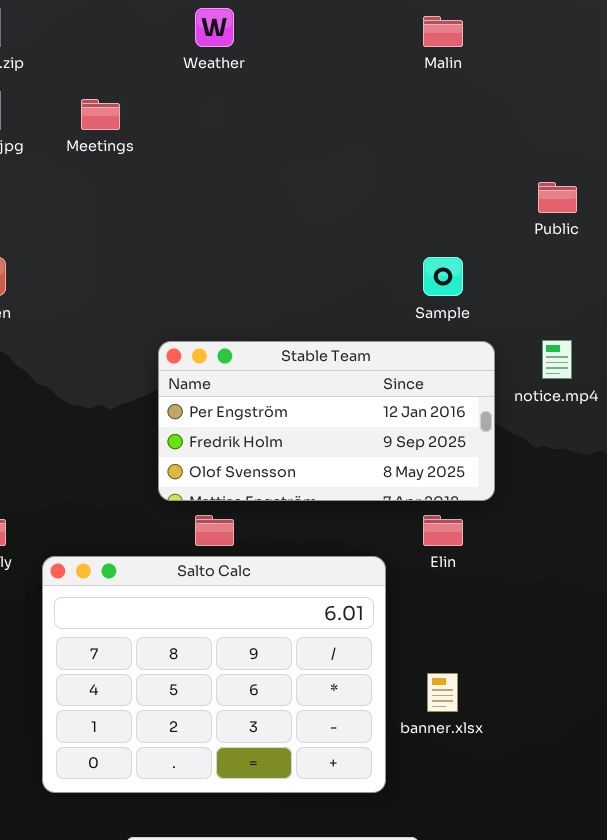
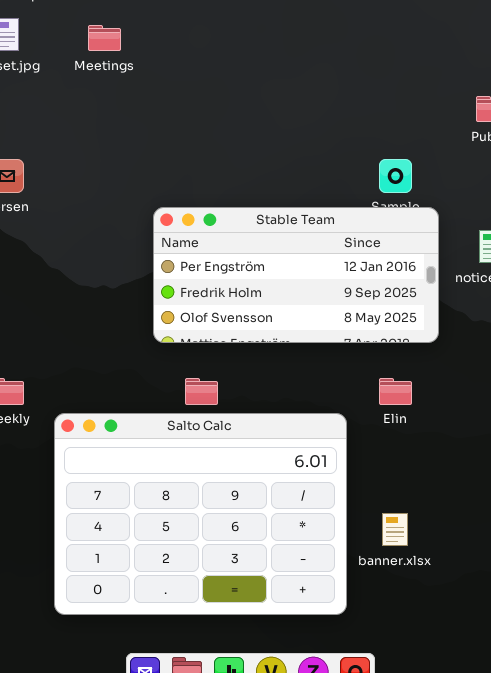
Stable Team: [158,341,495,501] -> [153,207,439,343], moved

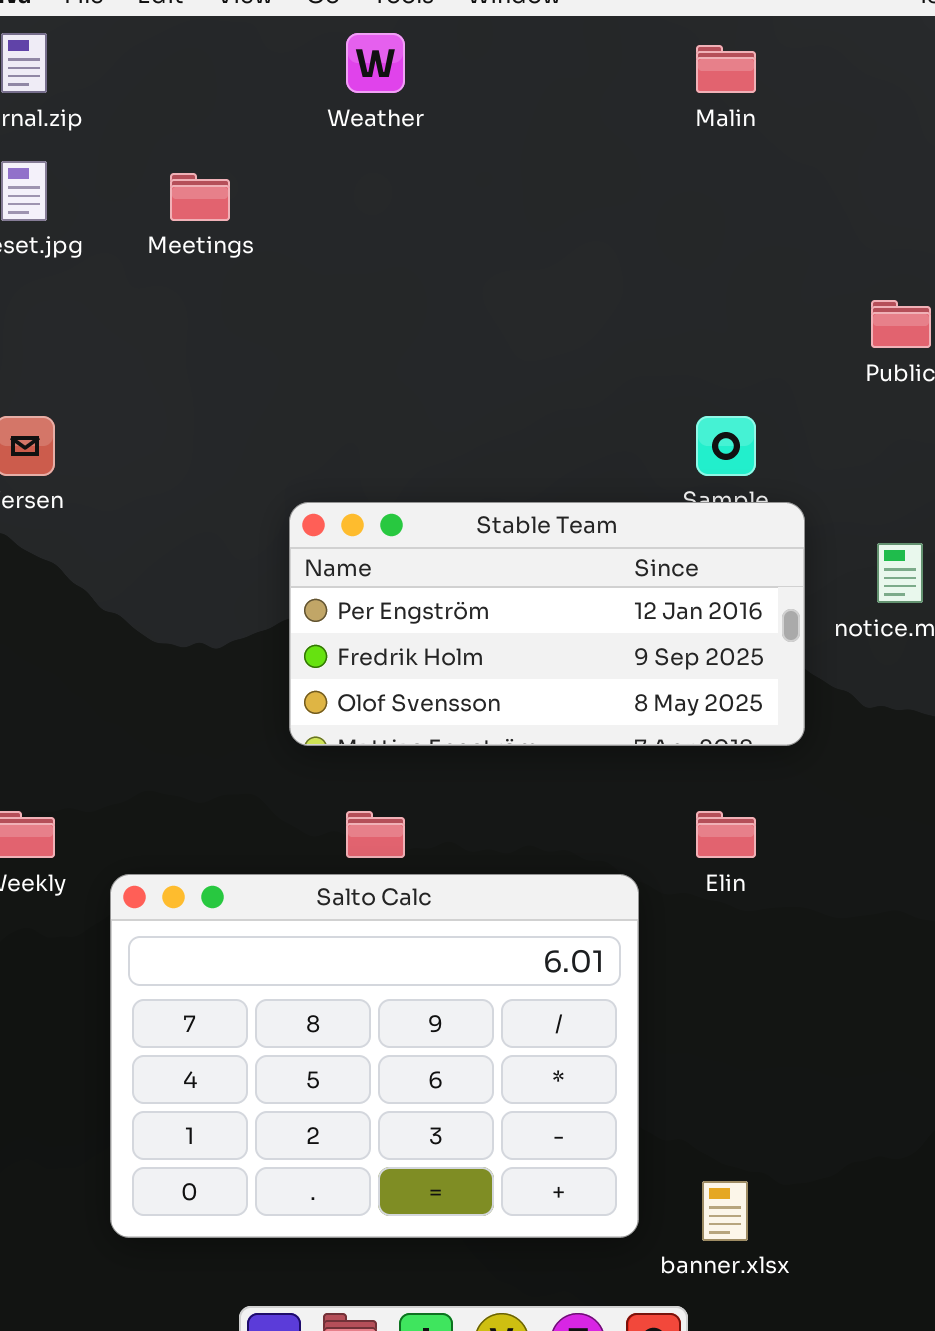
banner.xlsx: [382,513,408,546] -> [702,1181,748,1241], moved

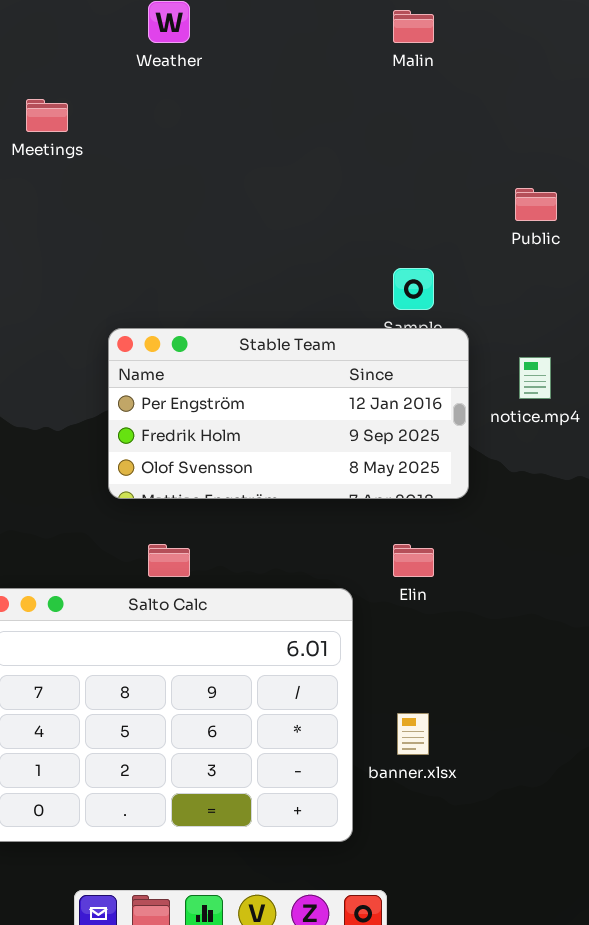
banner.xlsx: [702,1181,748,1241] -> [397,713,429,755], moved

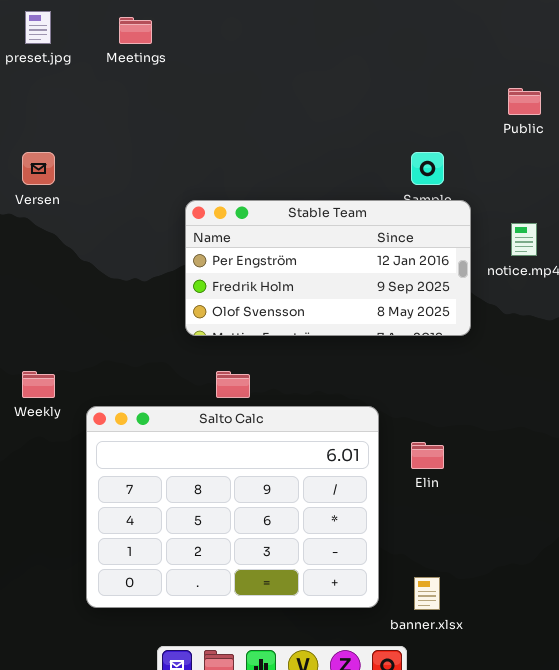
Elin: [393,544,434,577] -> [411,442,444,469], moved
banner.xlsx: [397,713,429,755] -> [414,577,440,610], moved

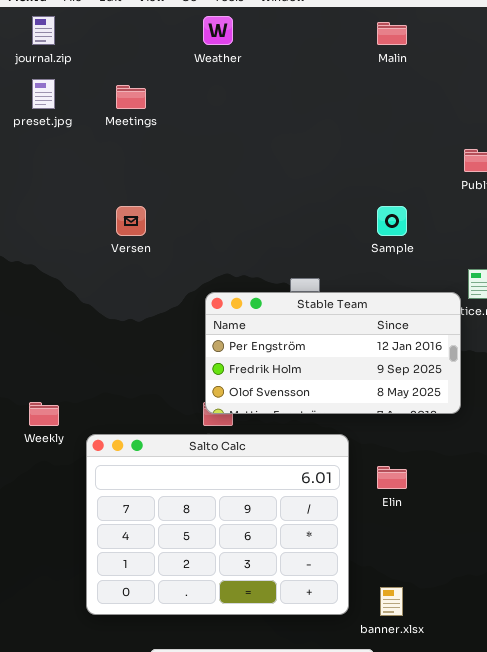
Versen: [22,152,55,185] -> [116,206,146,236], moved
Stable Team: [185,200,471,336] -> [205,292,461,414], moved

